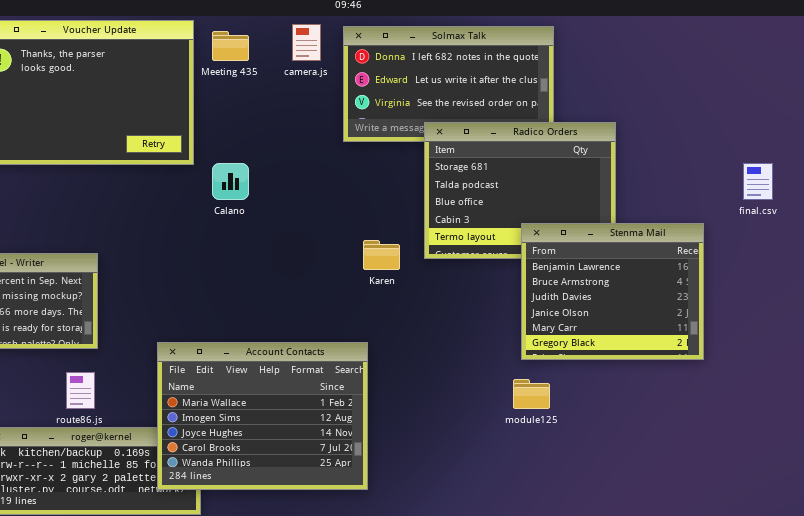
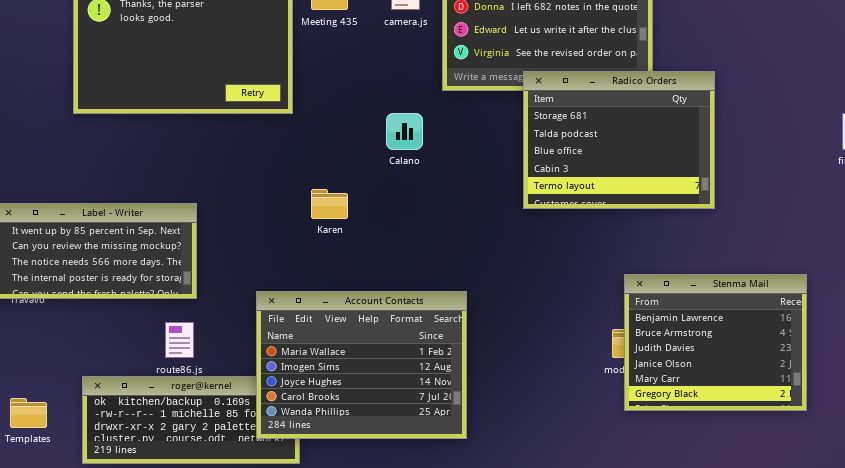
Calano: [212,163,249,200] -> [386,113,423,150], moved
Stenma Mail: [521,223,704,360] -> [624,274,807,411], moved
Karen: [363,240,400,270] -> [311,189,348,219], moved

